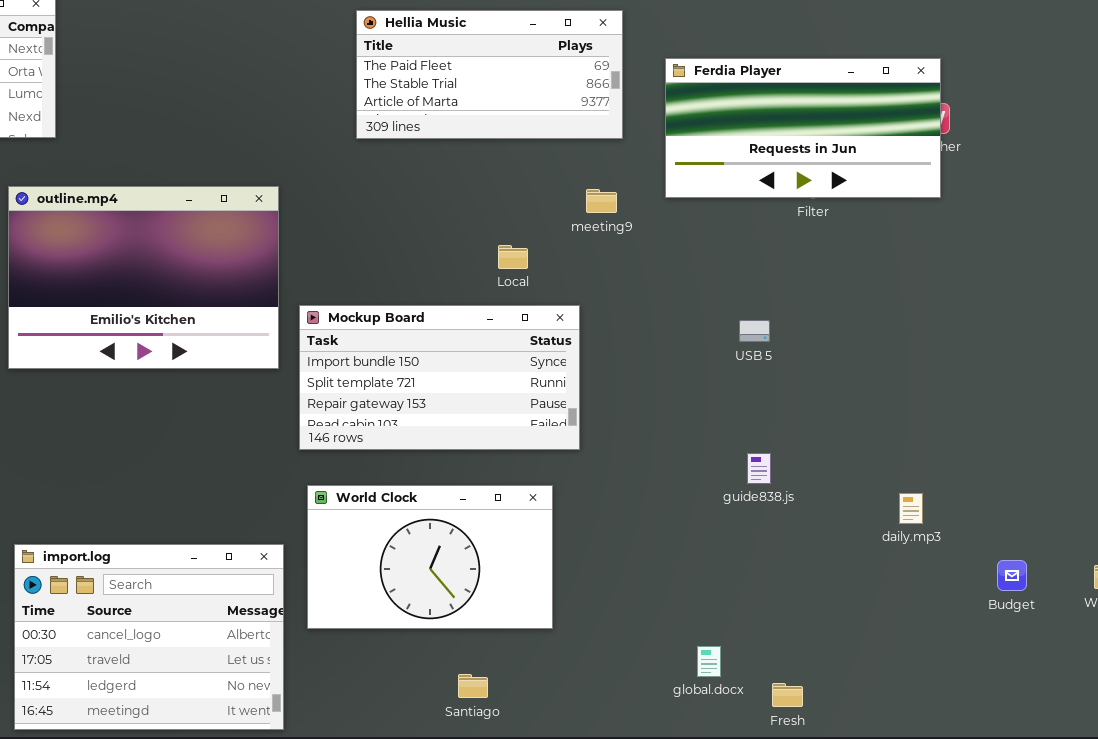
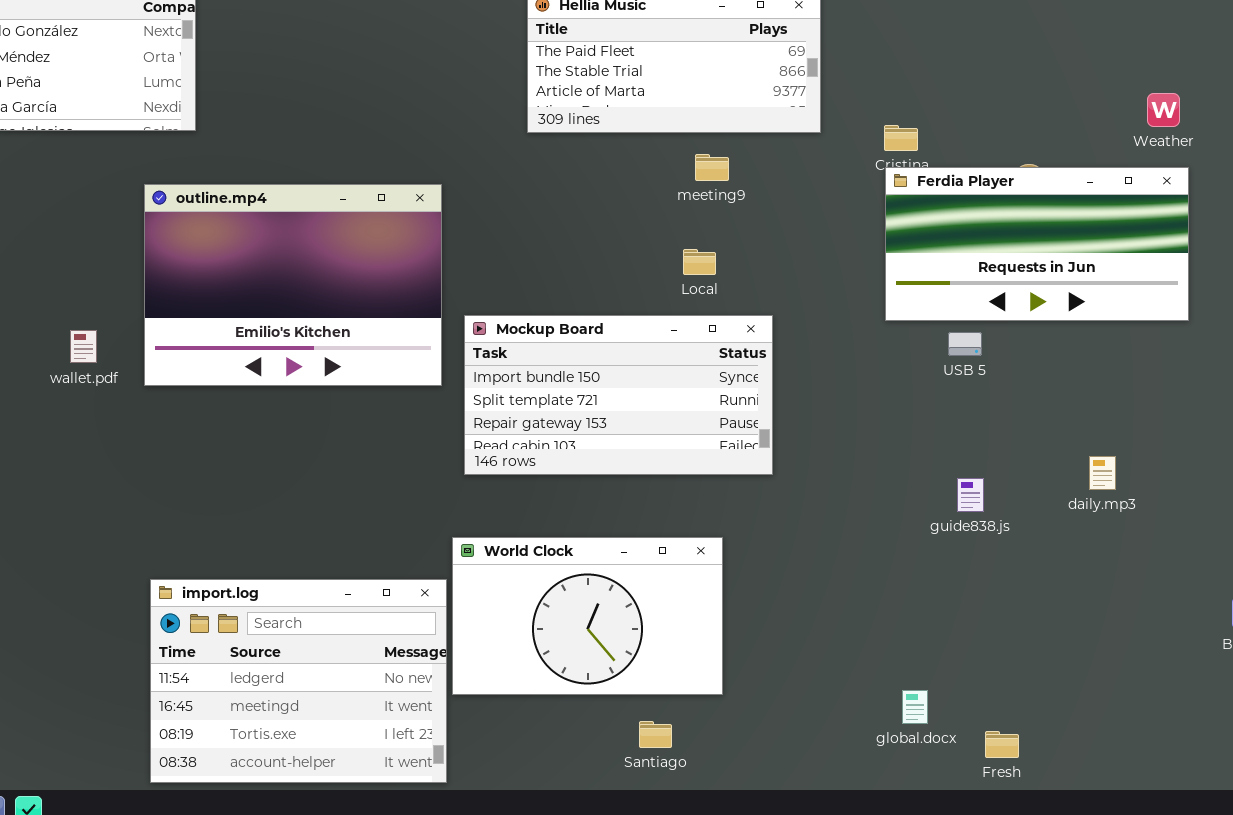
Ferdia Player: [665,58,941,198] -> [885,167,1189,321], moved
meeting9: [586,189,617,213] -> [695,154,729,181], moved
World Clock: [307,485,553,629] -> [452,537,723,695], moved
daily.mp3: [899,493,923,524] -> [1089,456,1116,490], moved
import.log: [14,544,284,730] -> [150,579,447,783], scrolled down 2 rows

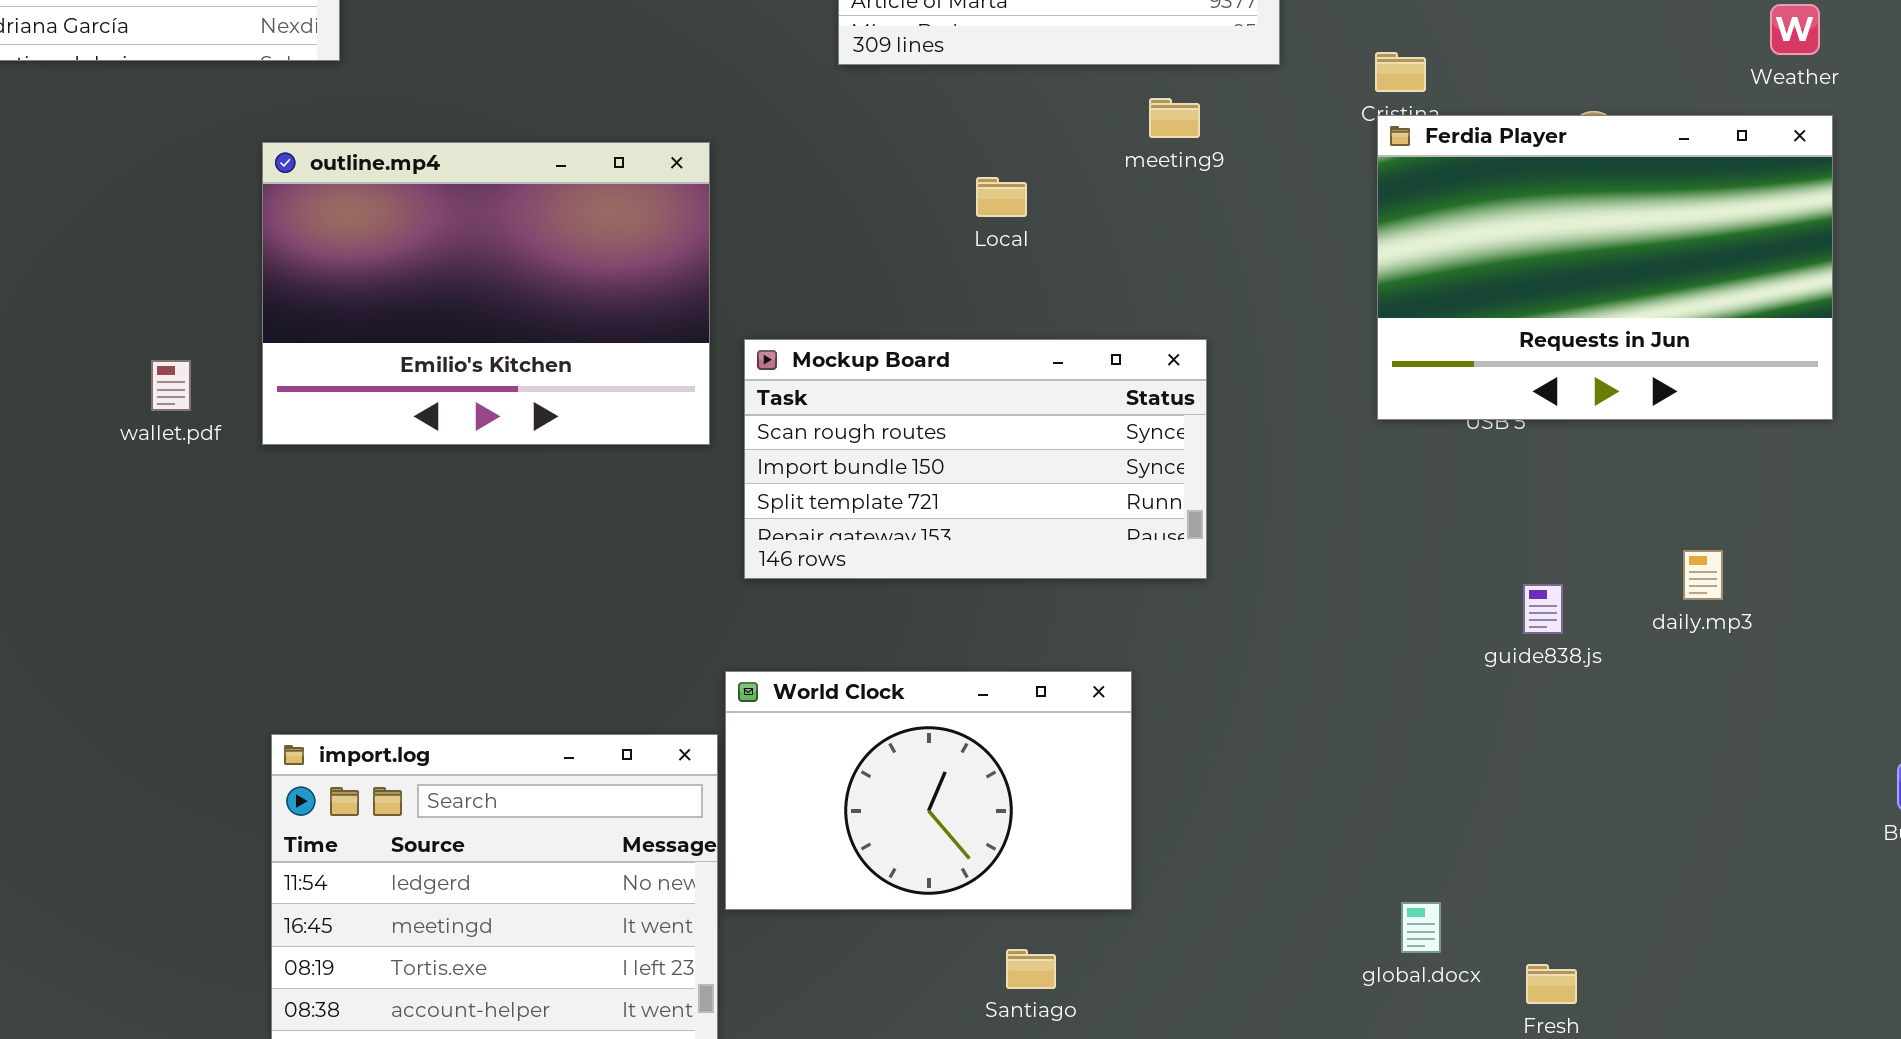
meeting9: [695,154,729,181] -> [1149,98,1200,138], moved
Ferdia Player: [885,167,1189,321] -> [1377,115,1833,420], resized
Local: [683,249,716,275] -> [976,177,1027,217], moved
Mockup Board: [464,315,773,475] -> [744,339,1207,579], scrolled up 1 row
guide838.js: [957,478,984,512] -> [1523,584,1563,634], moved

